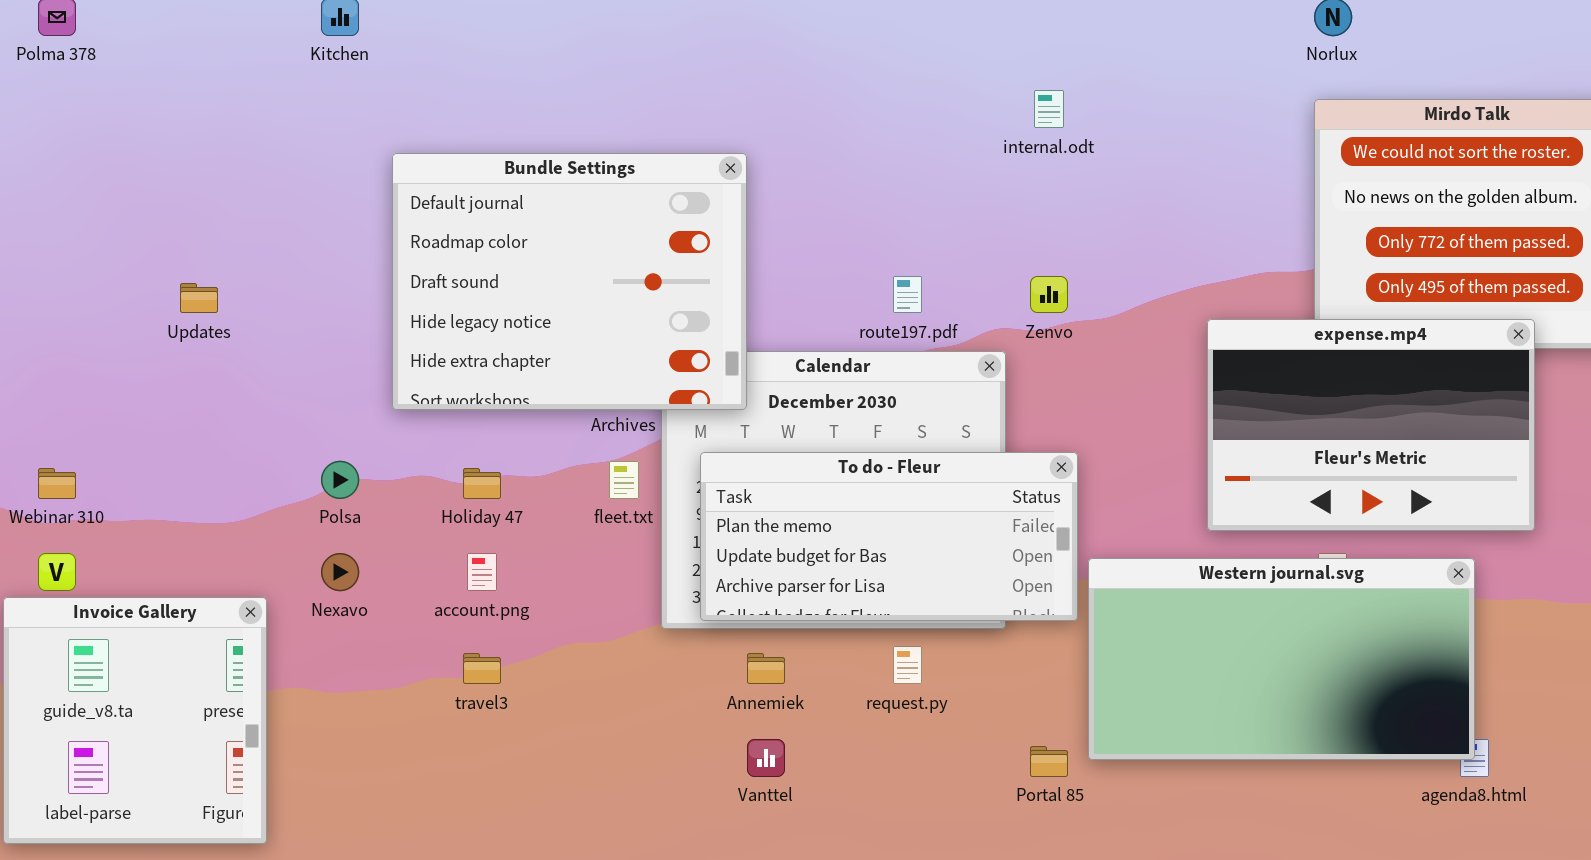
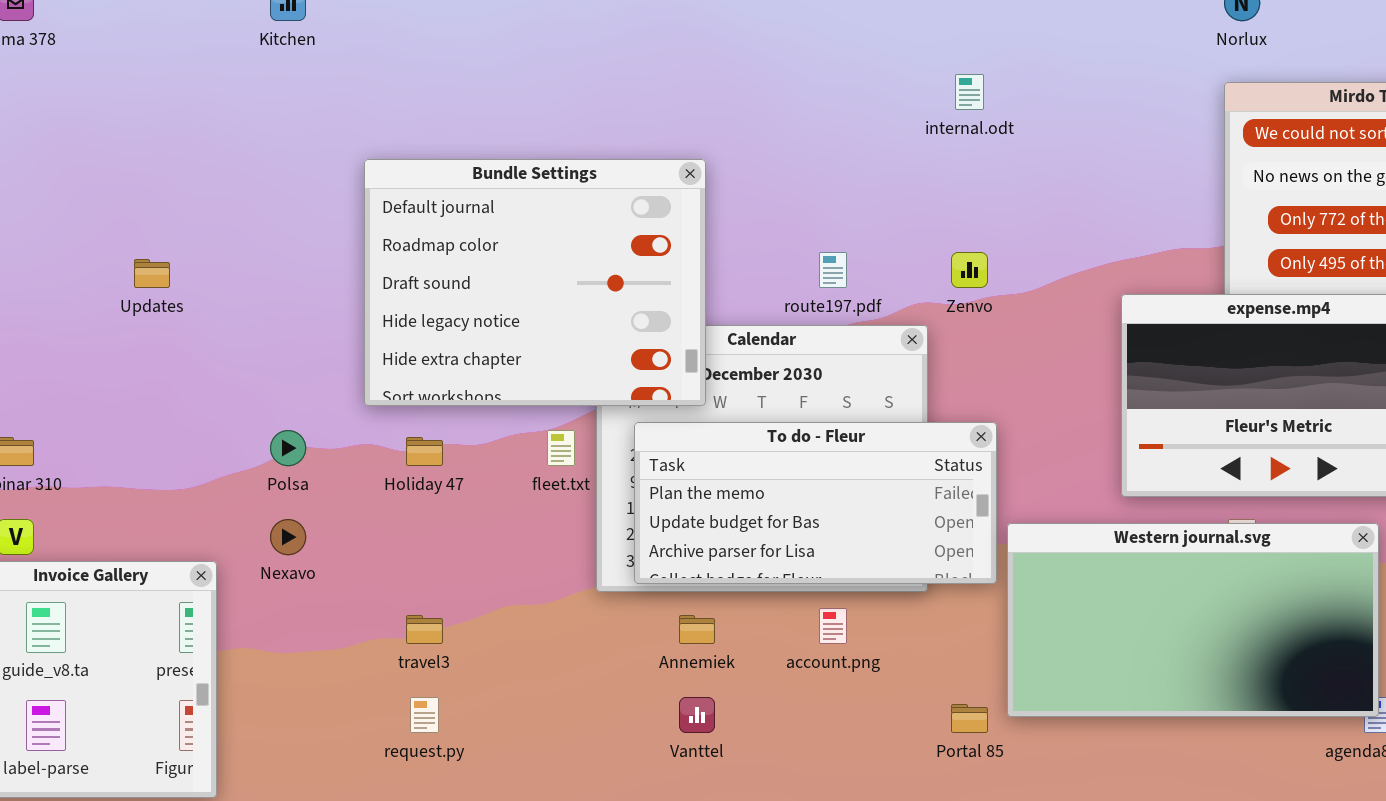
Bundle Settings: [392,153,747,410] -> [364,159,706,406], moved
account.png: [467,553,497,591] -> [819,608,847,644], moved
request.py: [893,646,922,684] -> [410,697,439,733], moved

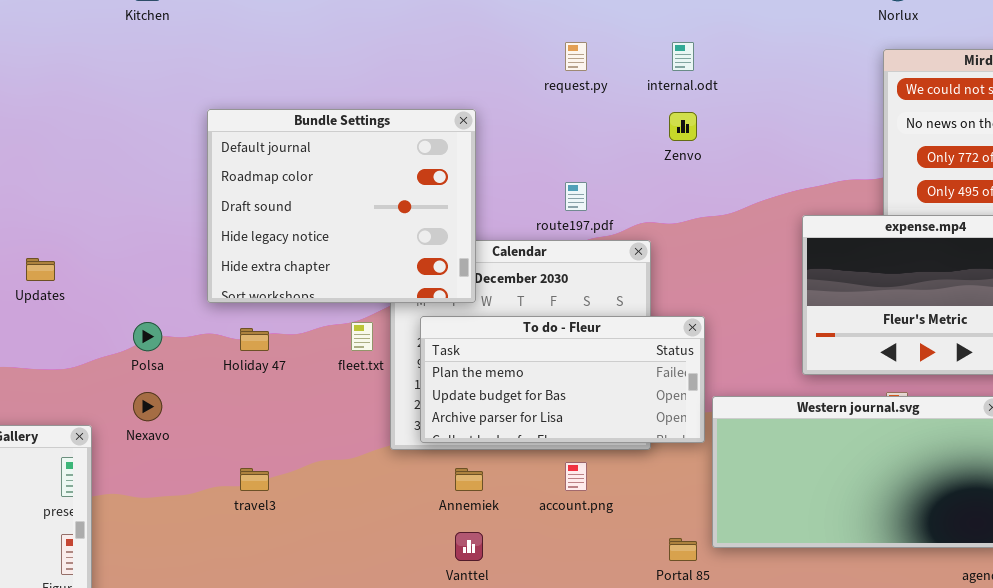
Zenvo: [951,252,988,288] -> [669,112,697,141], moved
Updates: [134,259,170,288] -> [26,258,55,281], moved
request.py: [410,697,439,733] -> [565,42,587,71], moved

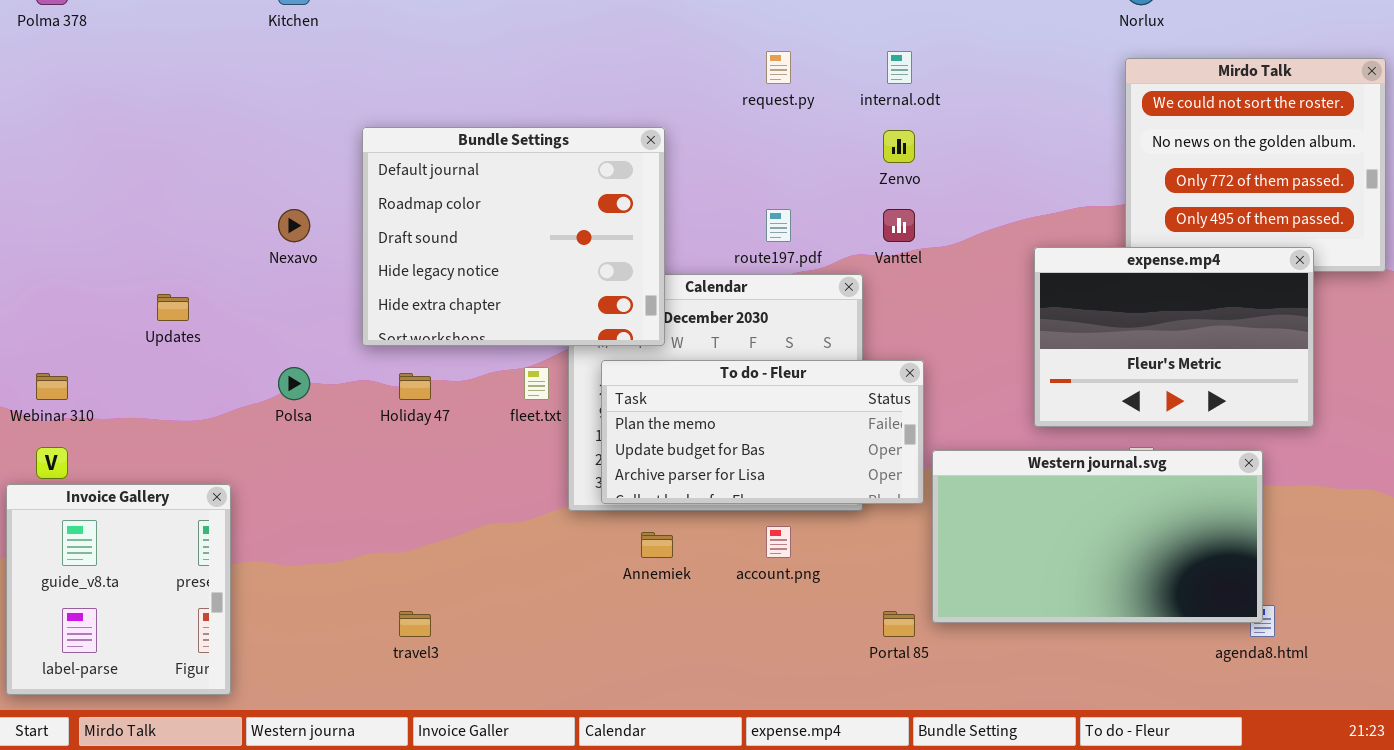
Nexavo: [133,392,162,421] -> [278,209,310,242], moved
travel3: [240,468,269,491] -> [399,611,431,637], moved
Vanttel: [455,532,483,561] -> [883,209,915,242], moved

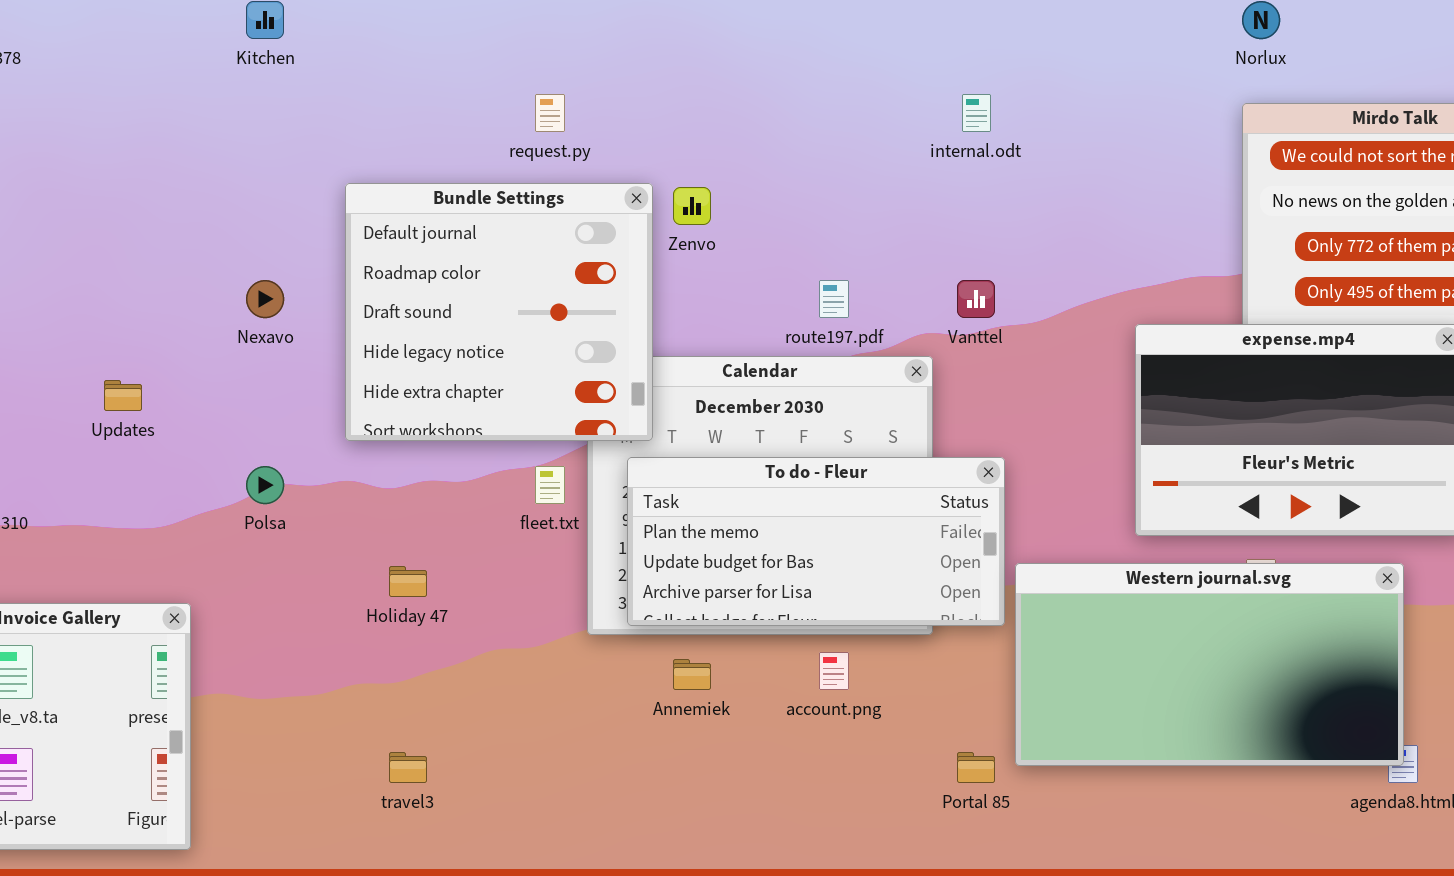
request.py: [766,51,791,84] -> [535,94,565,132], moved
Bundle Settings: [362,127,665,346] -> [345,183,653,441], resized
Zenvo: [883,130,915,163] -> [673,187,711,225], moved
Holiday 47: [399,373,431,400] -> [389,566,427,597], moved

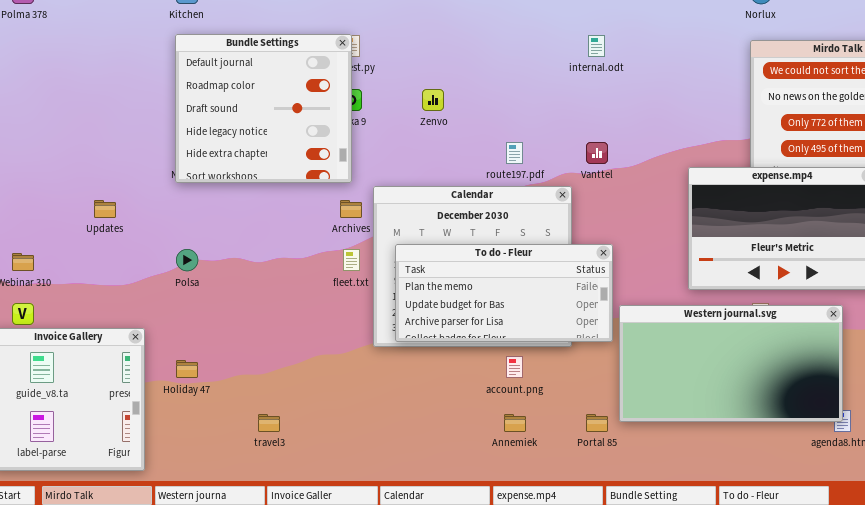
Bundle Settings: [345,183,653,441] -> [175,34,352,183], moved
Holiday 47: [389,566,427,597] -> [176,360,198,378], moved
Annemiek: [673,659,711,690] -> [504,414,526,432], moved

